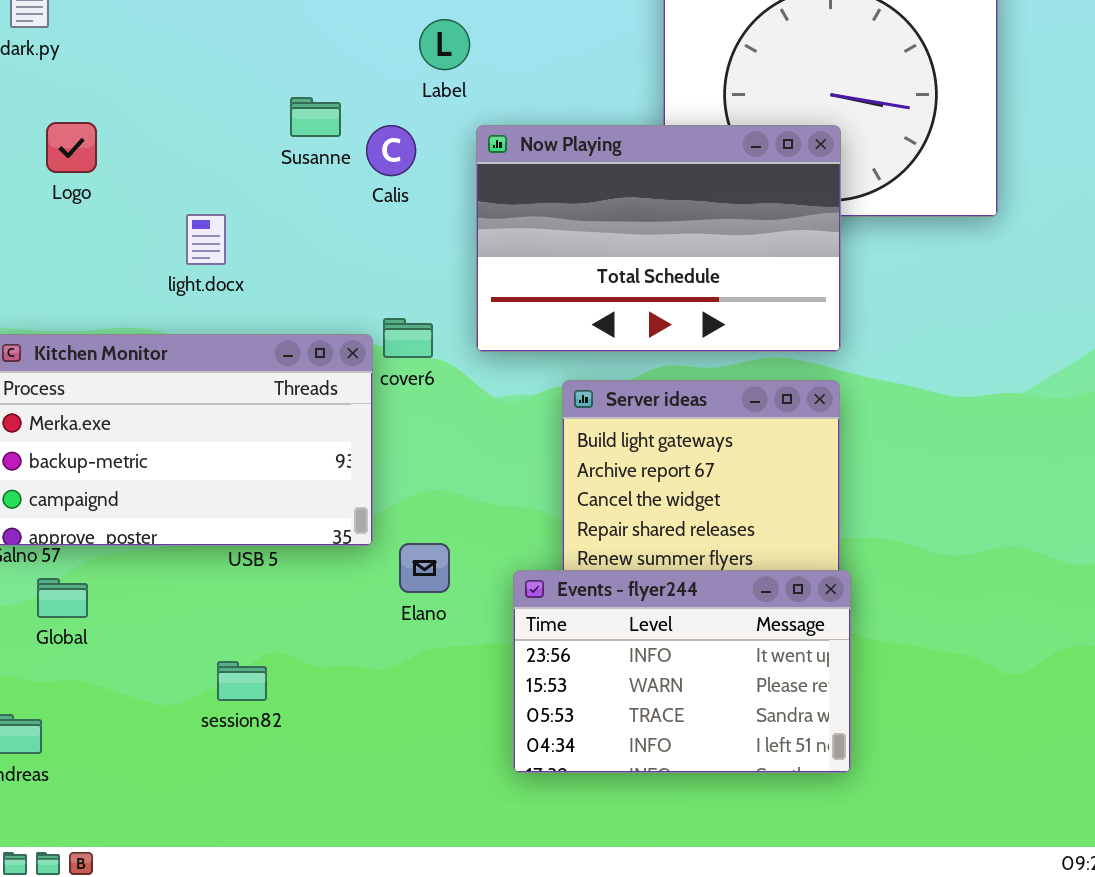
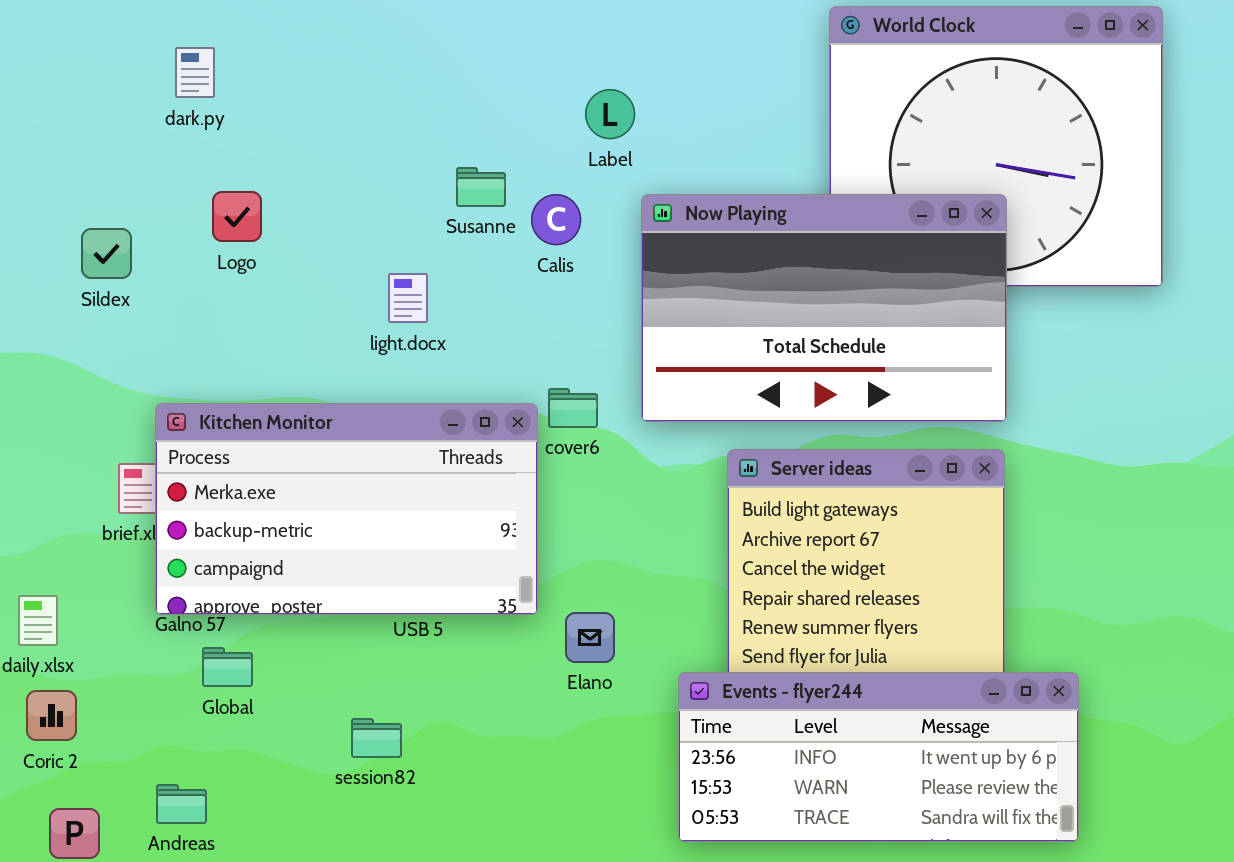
light.docx: [186,214,226,265] -> [388,273,428,323], moved
Events - flyer244: [513,570,851,773] -> [678,672,1079,842], resized
session82: [217,661,267,701] -> [351,718,402,758], moved

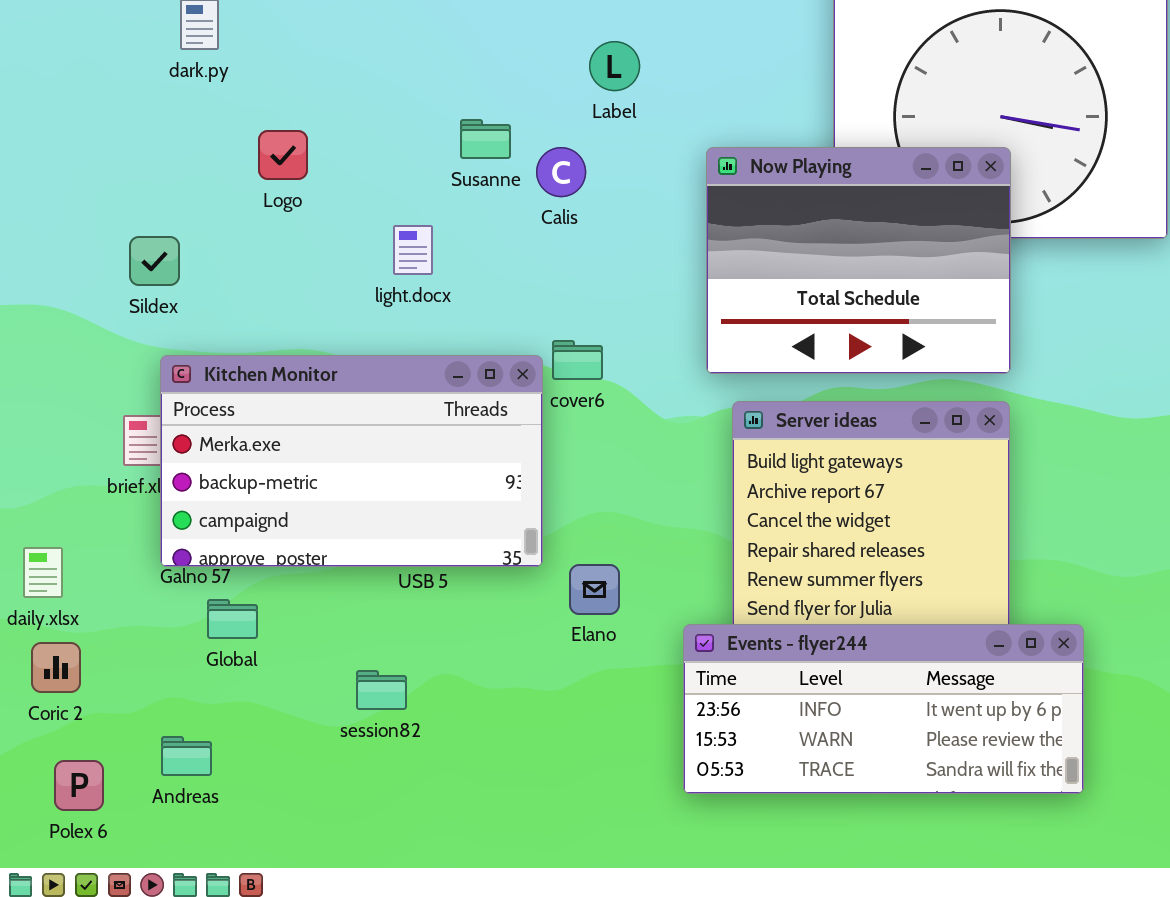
Logo: [212,191,262,242] -> [258,130,308,180], moved
Now Playing: [641,194,1007,422] -> [706,147,1011,374], resized
Sildex: [81,228,132,279] -> [129,236,180,286], moved

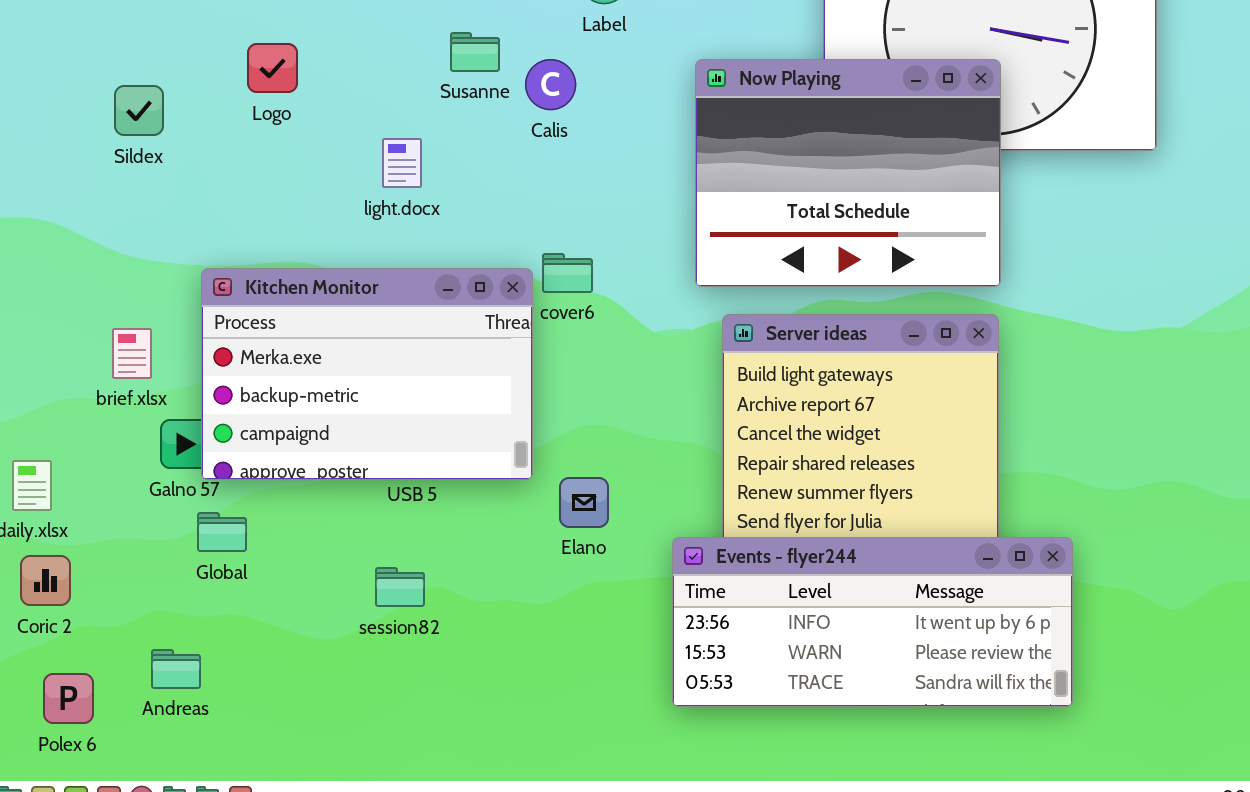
Sildex: [129,236,180,286] -> [114,85,164,136], moved
Kitchen Monitor: [160,355,543,567] -> [201,268,533,480], resized
session82: [356,670,407,710] -> [375,567,425,607], moved

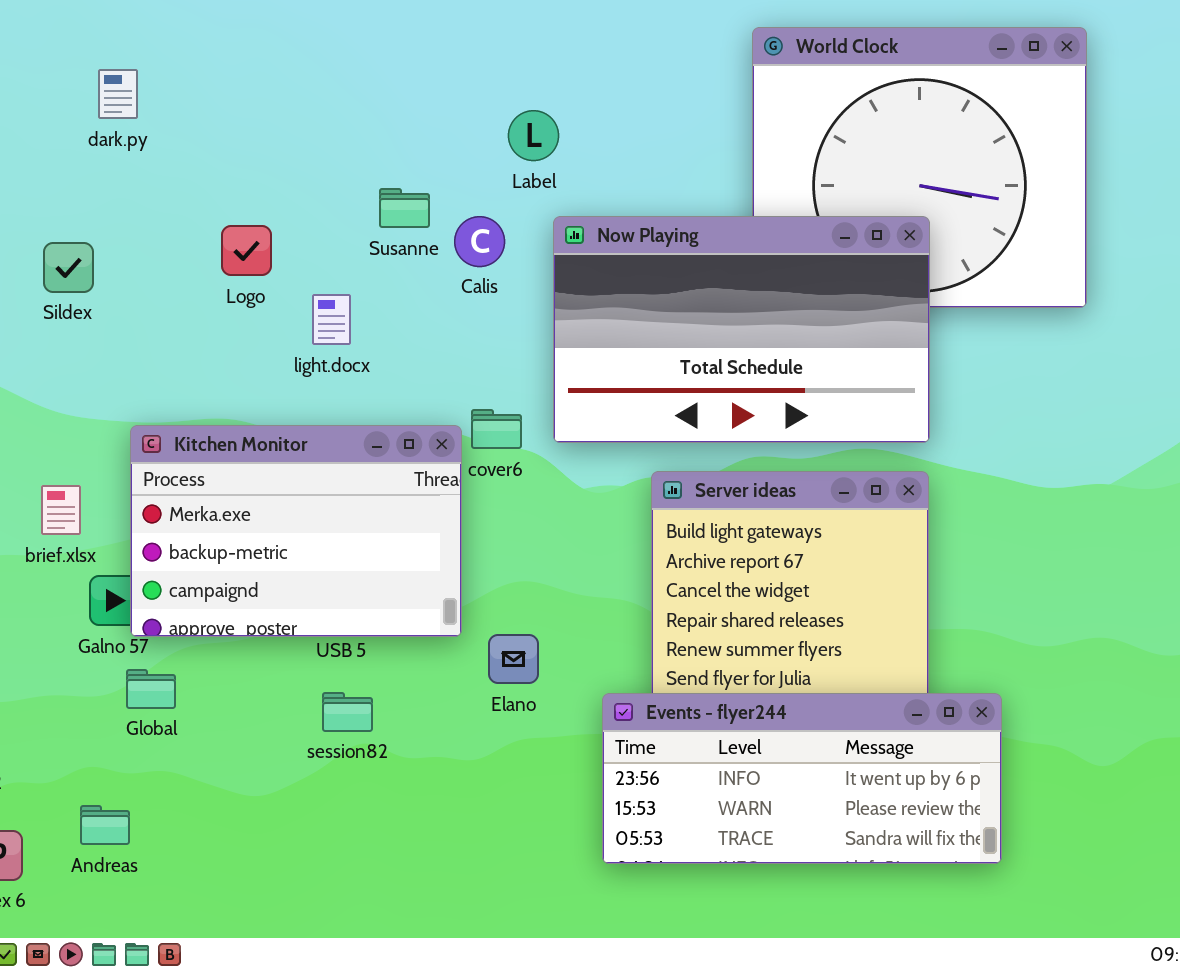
Logo: [247,43,298,93] -> [221,225,272,276], moved
Now Playing: [695,59,1001,287] -> [553,216,930,443], resized
session82: [375,567,425,607] -> [322,692,373,732], moved

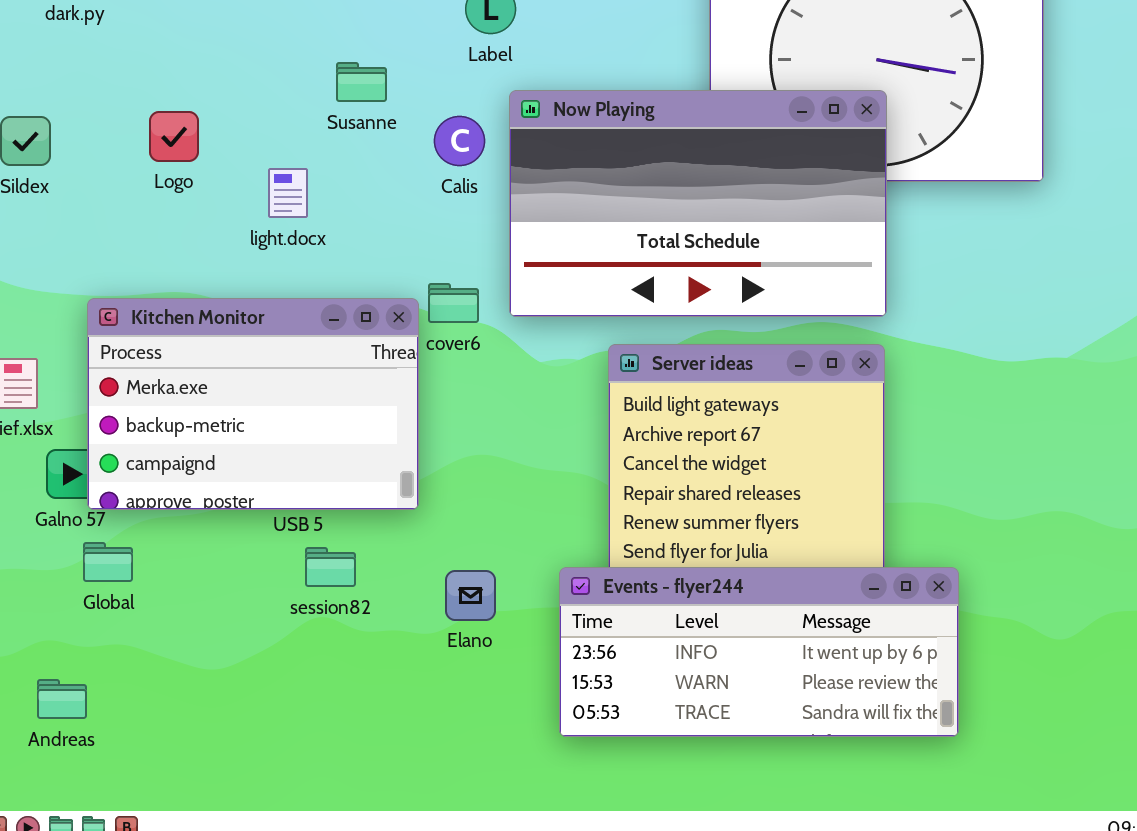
Calis: [454,216,505,267] -> [434,116,485,166], moved
Logo: [221,225,272,276] -> [149,111,199,162], moved
Elano: [488,634,539,684] -> [445,570,496,621], moved
session82: [322,692,373,732] -> [305,547,356,587], moved

